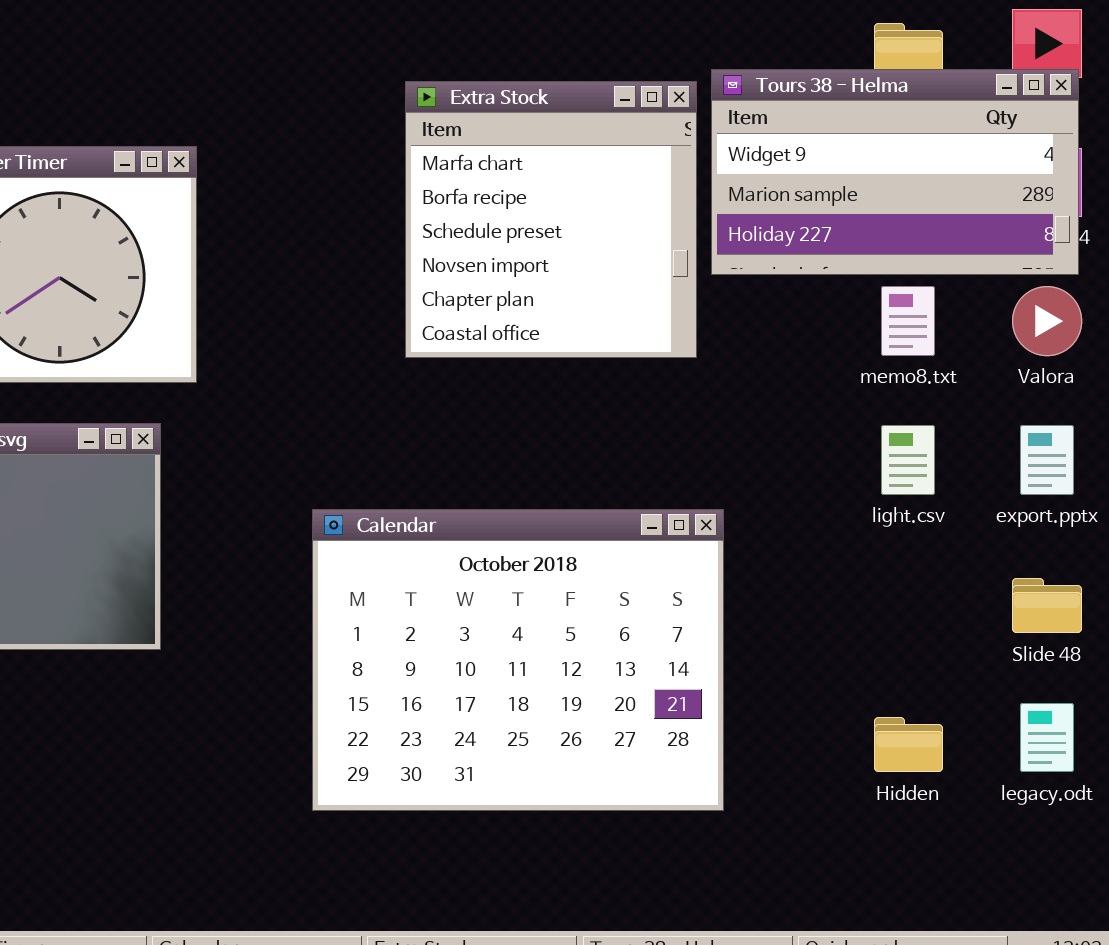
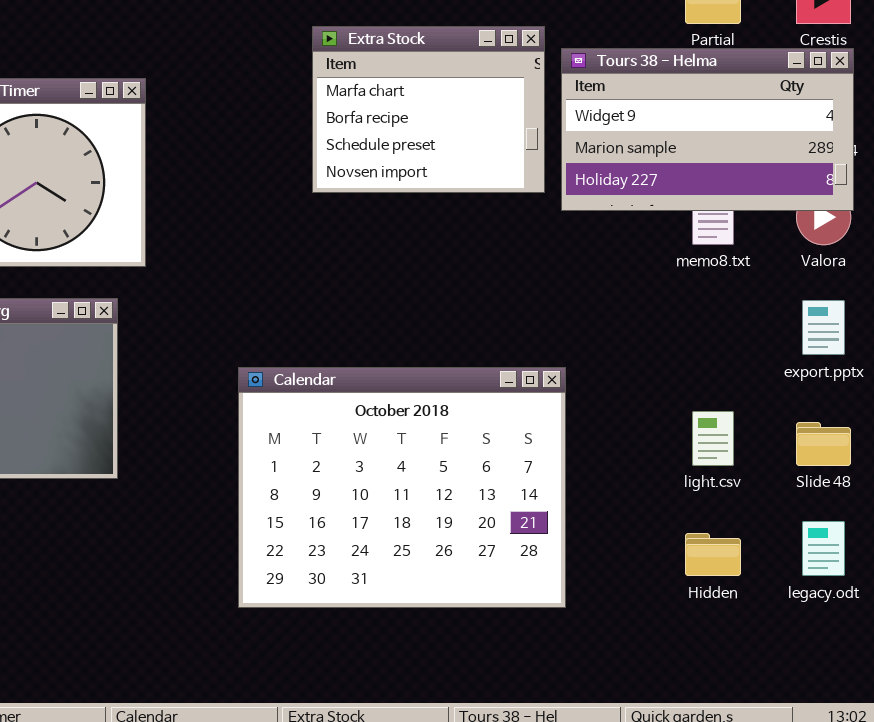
Tours 38 - Helma: [711,69,1079,275] -> [561,48,854,211], moved
Extra Stock: [405,81,697,358] -> [312,26,545,193], resized
light.csv: [881,425,935,495] -> [692,411,734,466], moved

